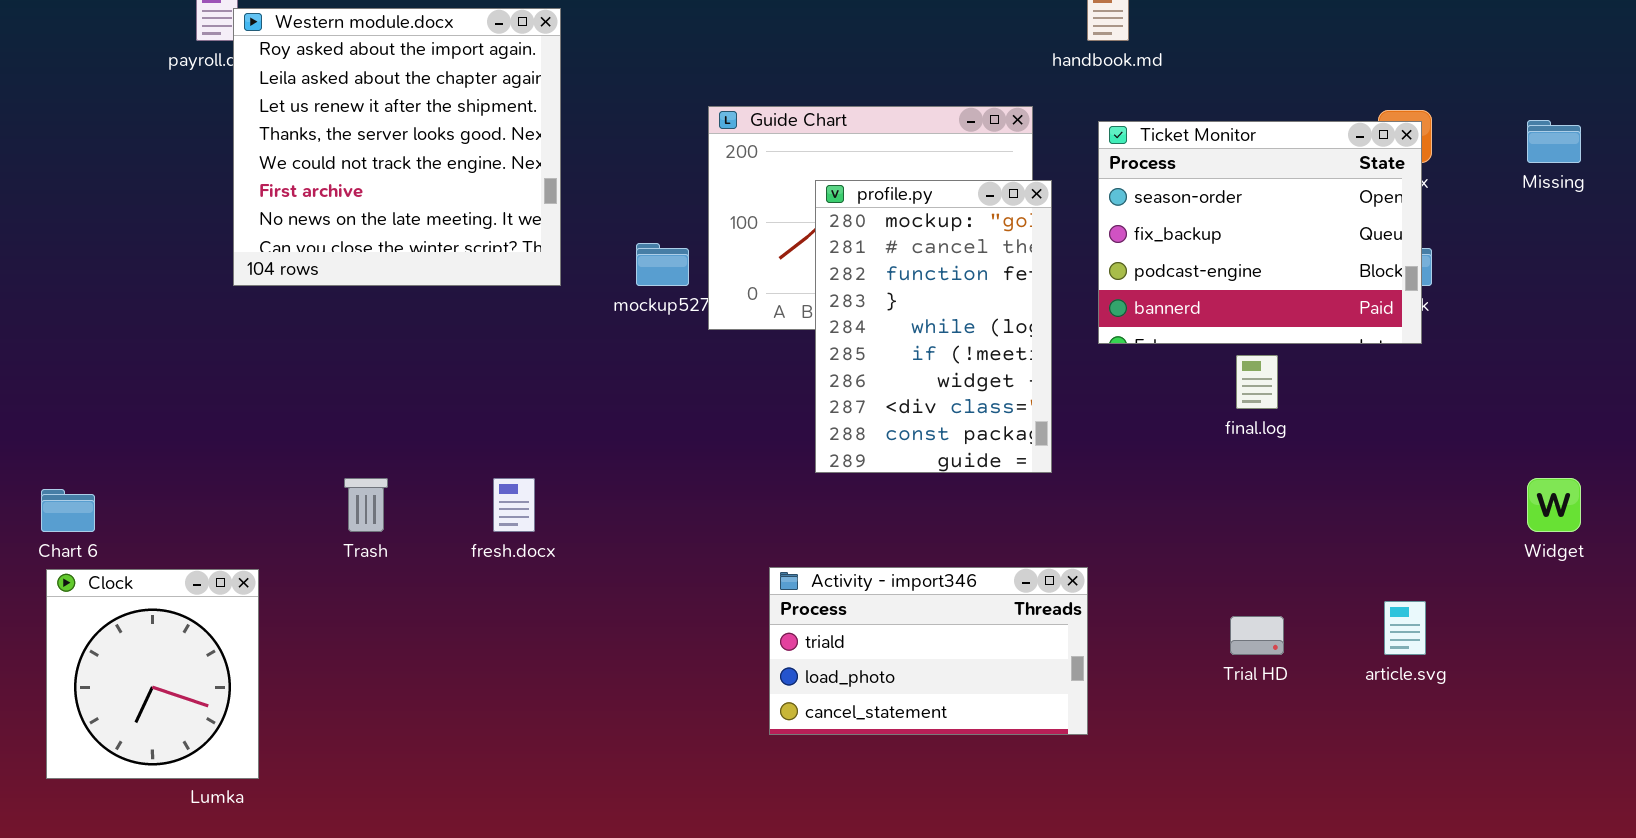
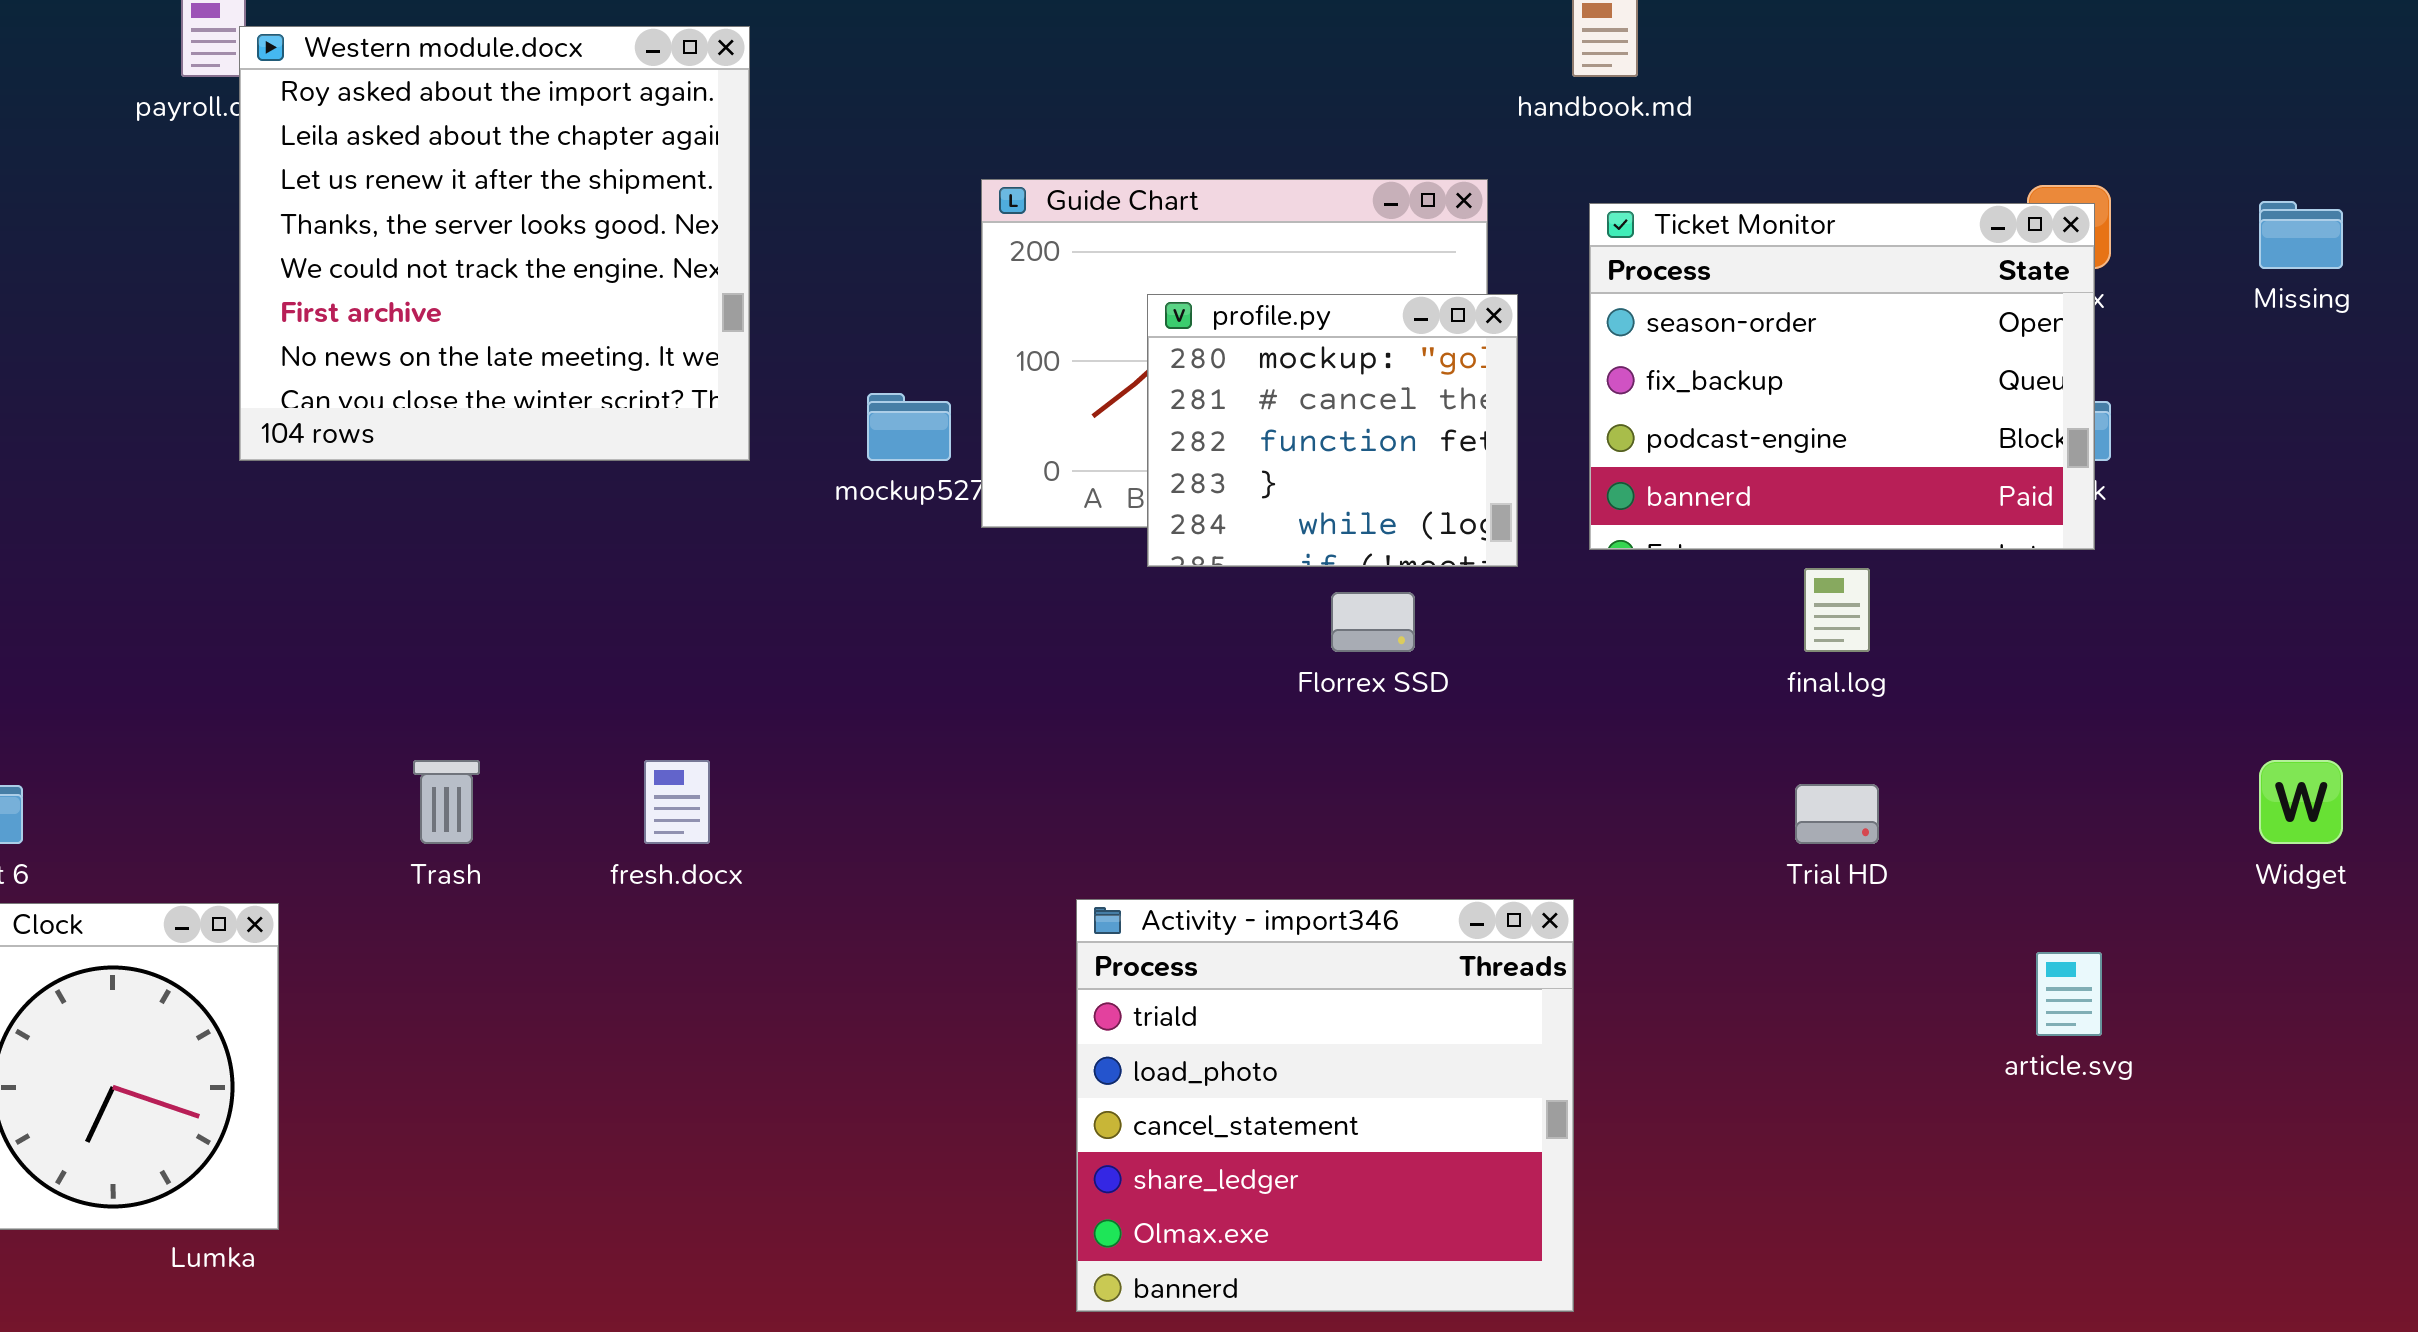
profile.py: [815,180,1052,473] -> [1147,294,1518,567], resized
Activity - import346: [769,567,1088,735] -> [1076,899,1574,1312], resized
Trial HD: [1230,616,1284,655] -> [1795,784,1879,844], moved

